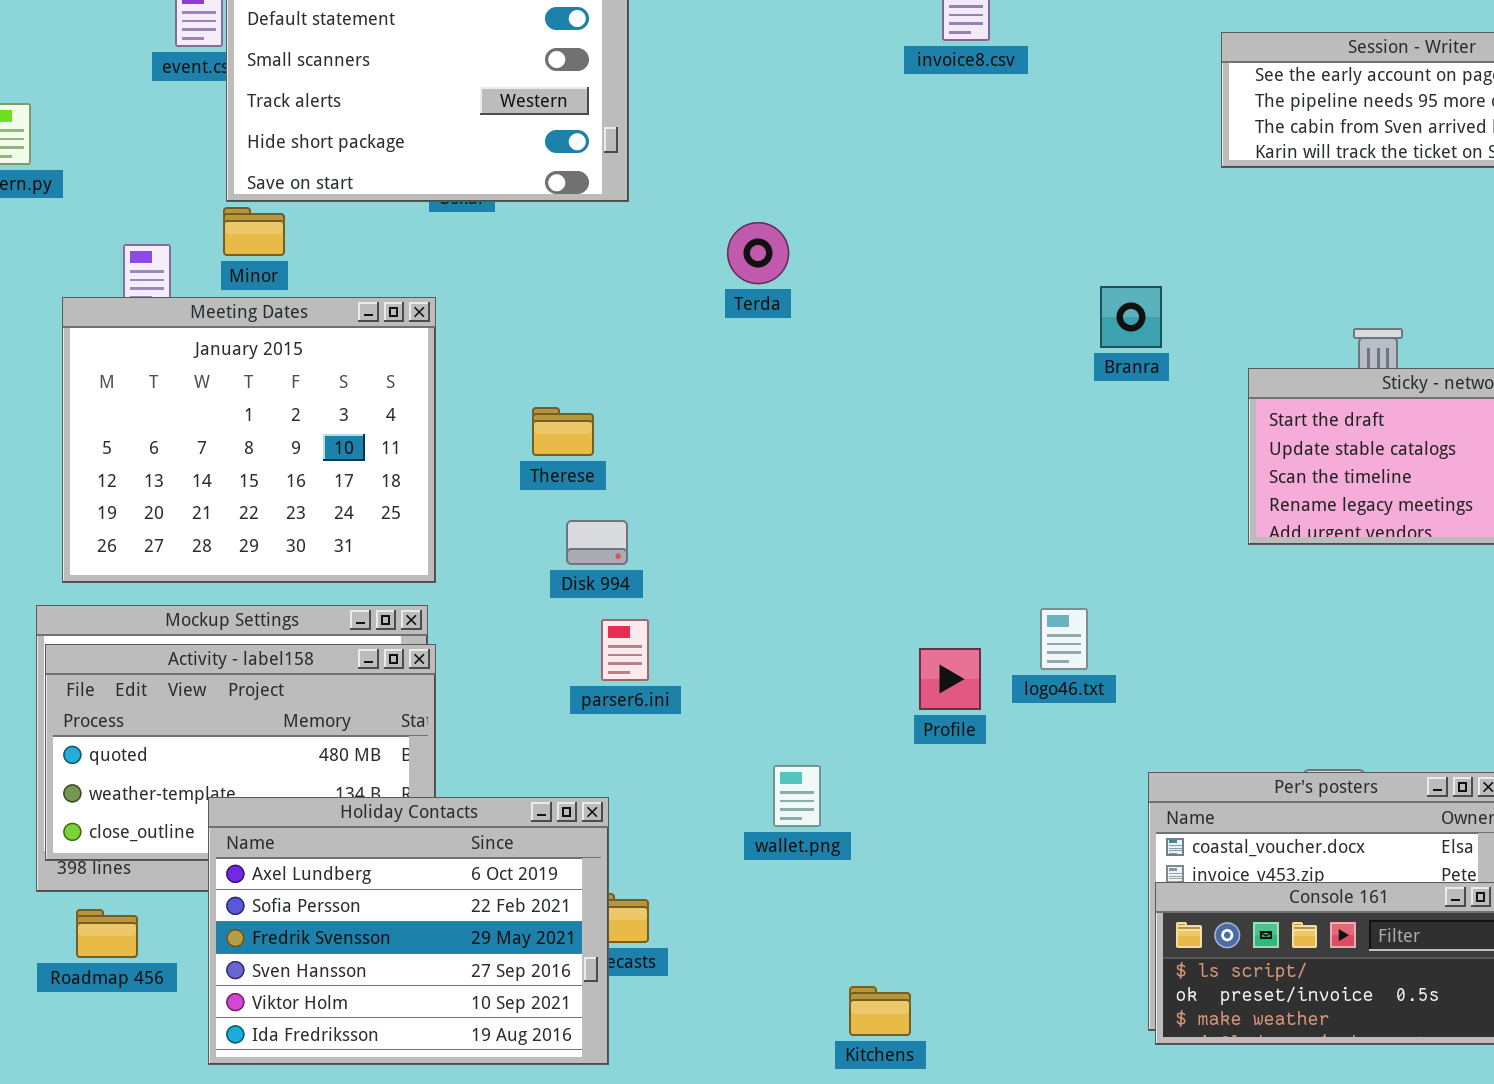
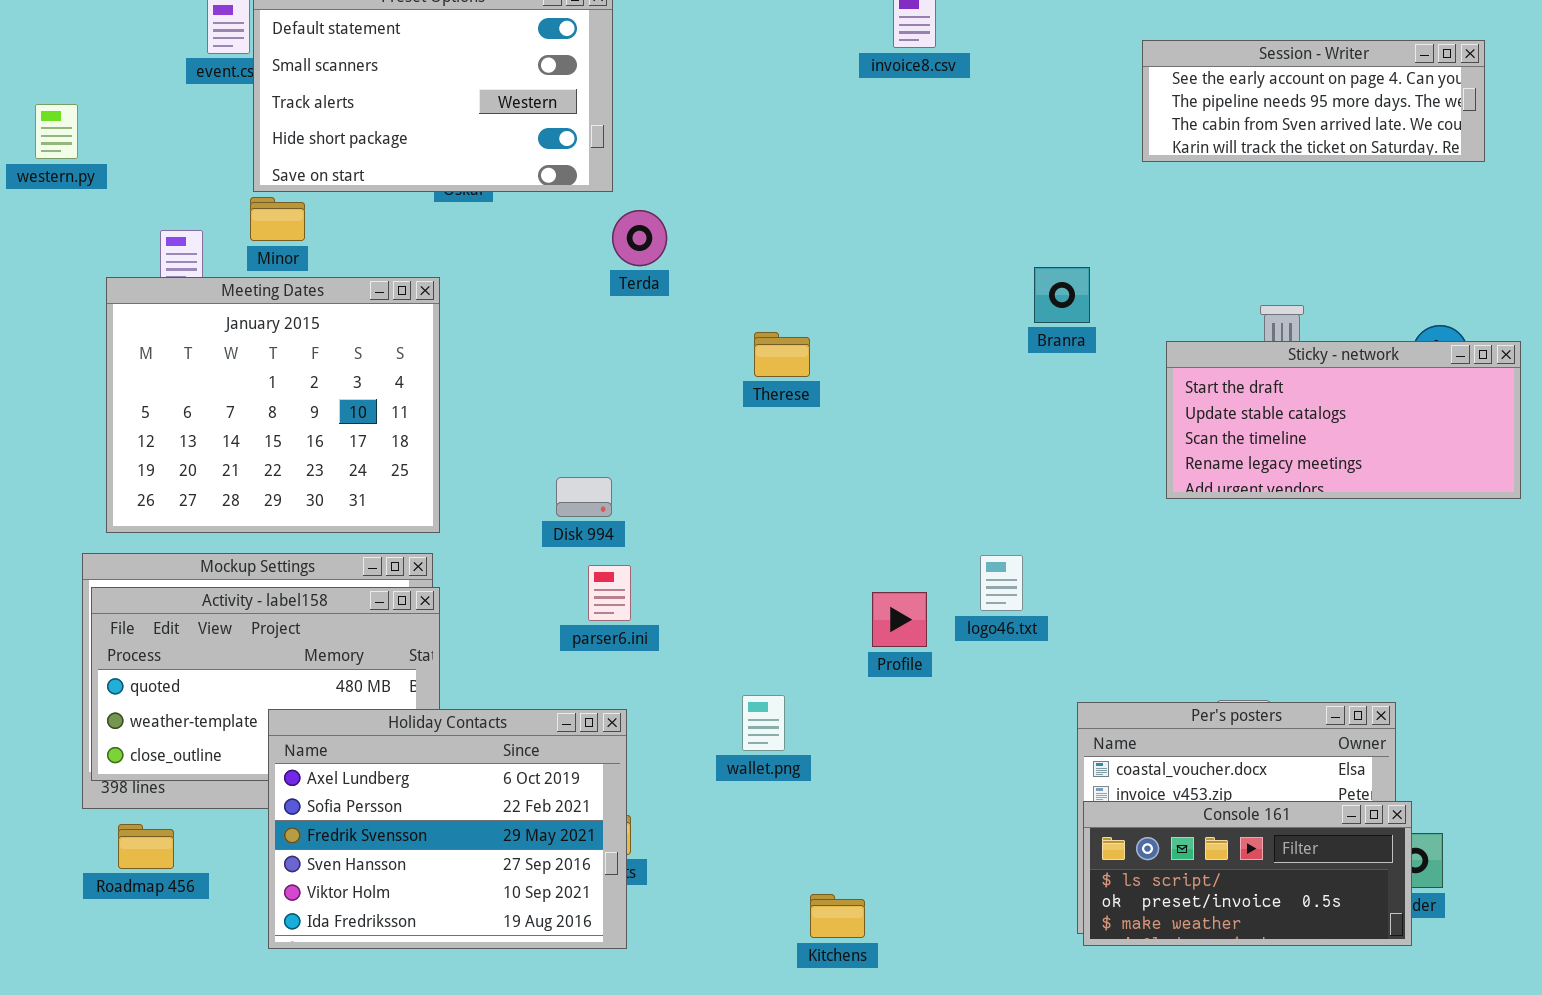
Terda: [727,222,789,284] -> [612,210,667,266], moved
Therese: [532,407,594,456] -> [754,332,810,377], moved
Holiday Contacts: [208,797,609,1065] -> [268,709,627,949], moved

